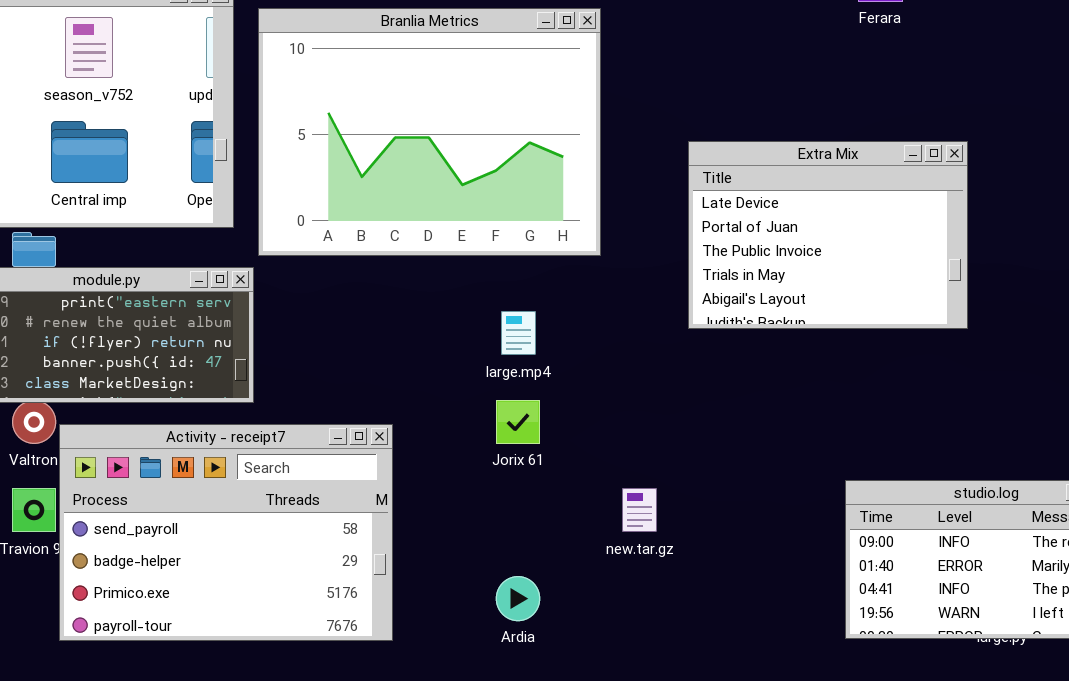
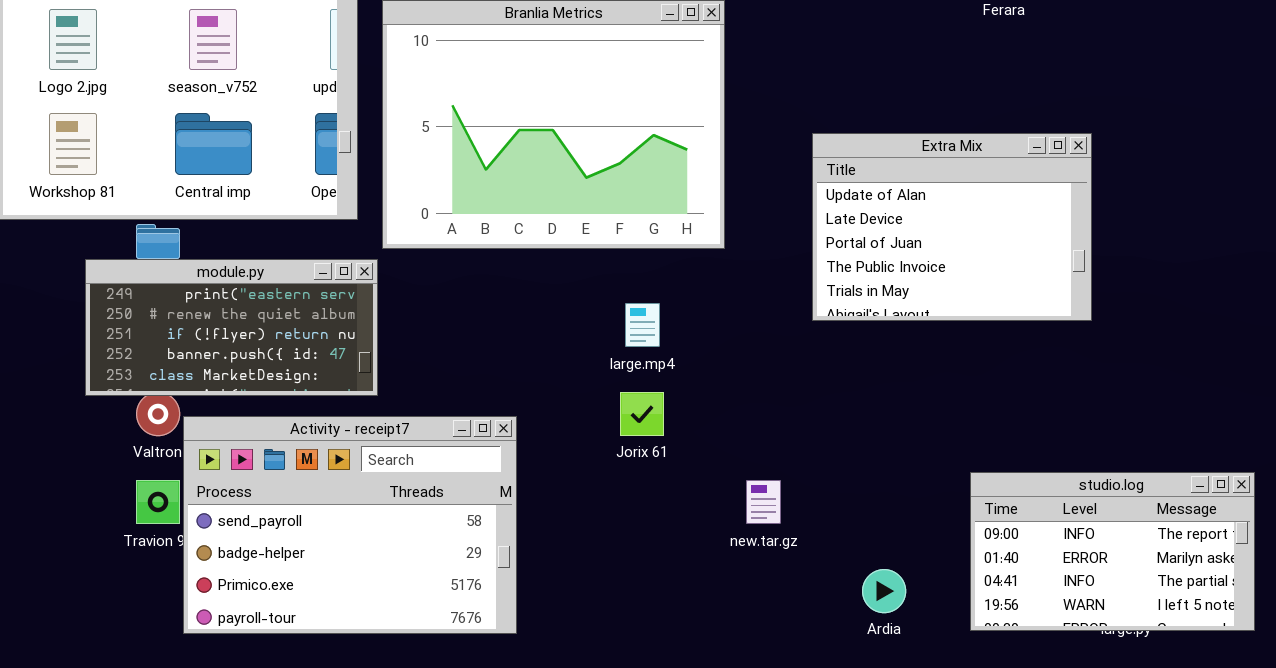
Extra Mix: [688,141,968,329] -> [812,133,1092,321], scrolled up 1 row
Ardia: [496,576,540,621] -> [862,569,906,613], moved

